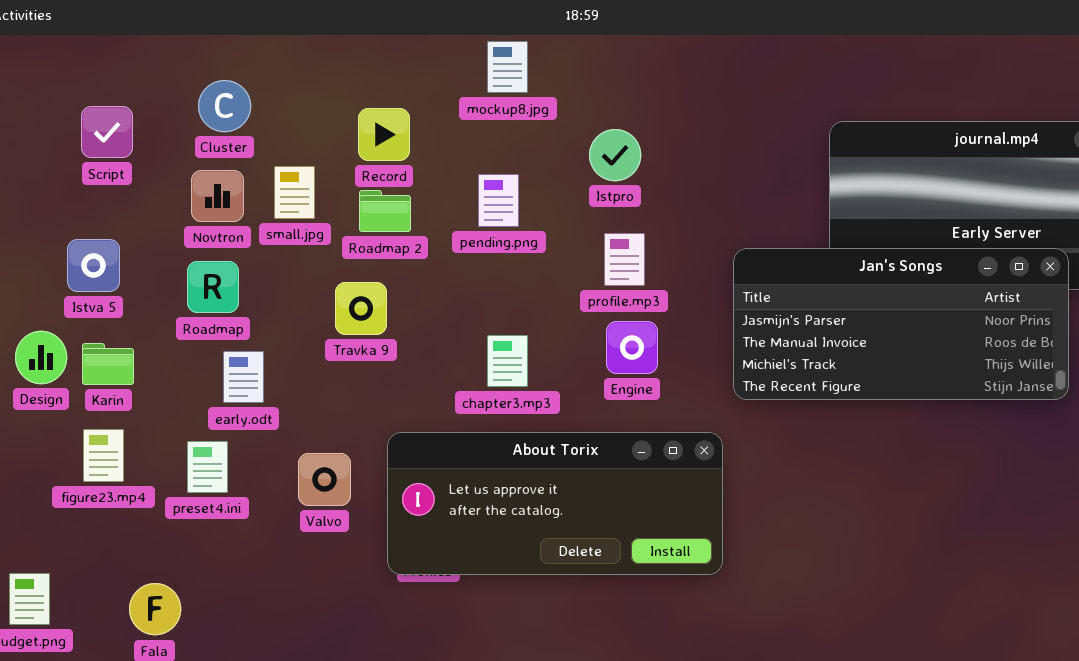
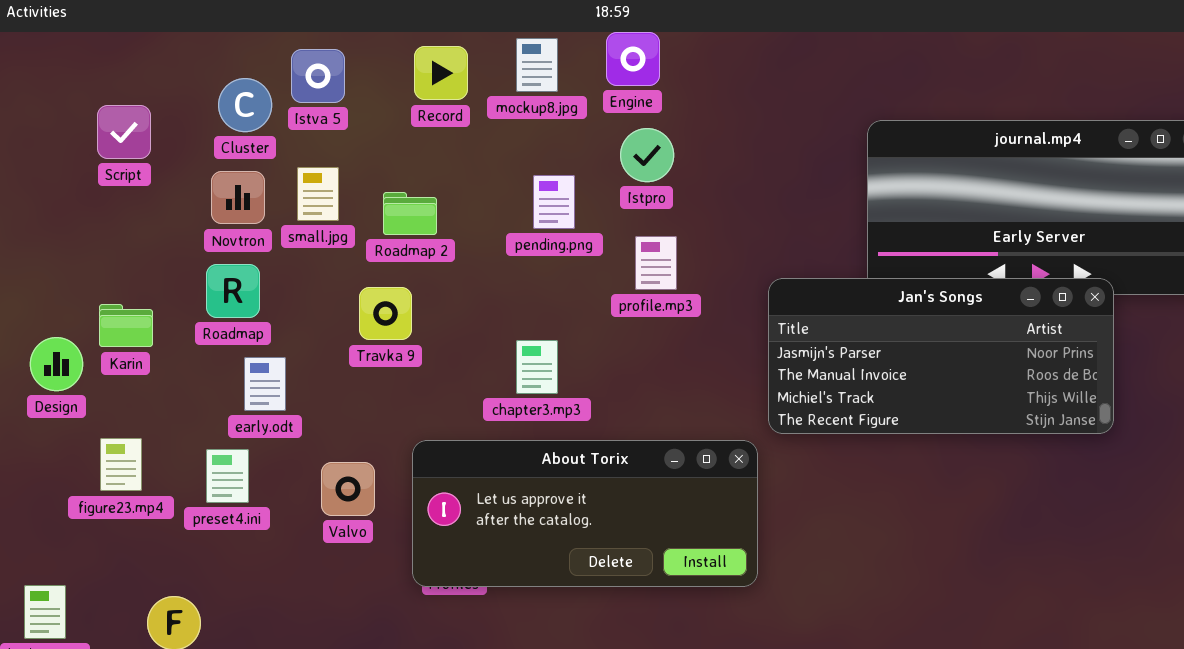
Record: [358,108,410,161] -> [414,46,468,100], moved
pending.png: [478,174,519,227] -> [533,175,575,229], moved
Istva 5: [67,239,120,292] -> [291,49,345,103], moved
Jan's Songs: [733,248,1069,400] -> [768,278,1114,434], moved
Engine: [606,321,658,374] -> [606,32,660,86], moved
Karin: [82,343,134,385] -> [99,304,153,347], moved

